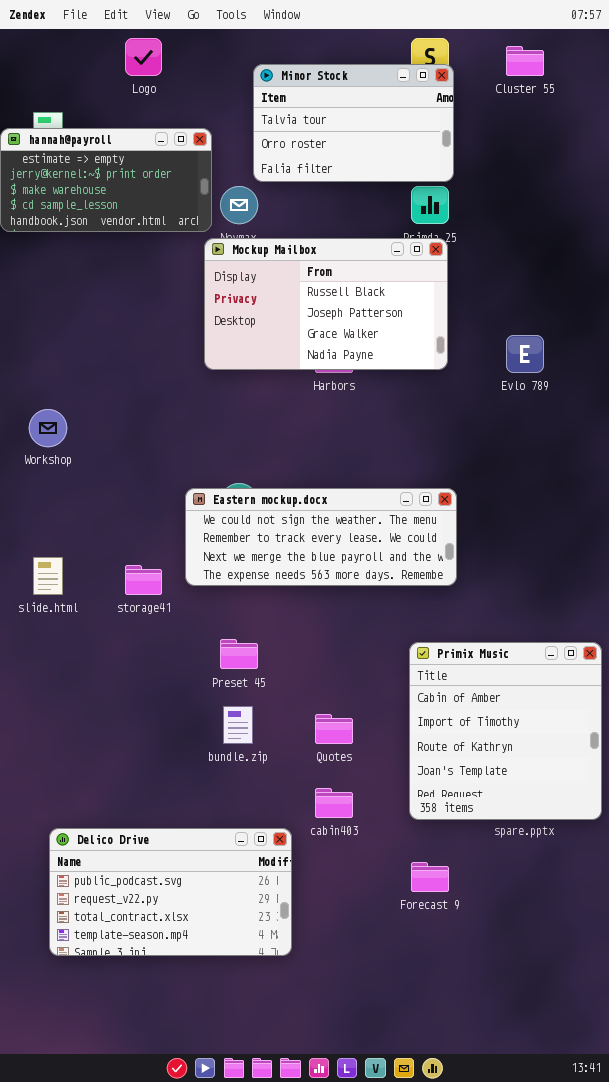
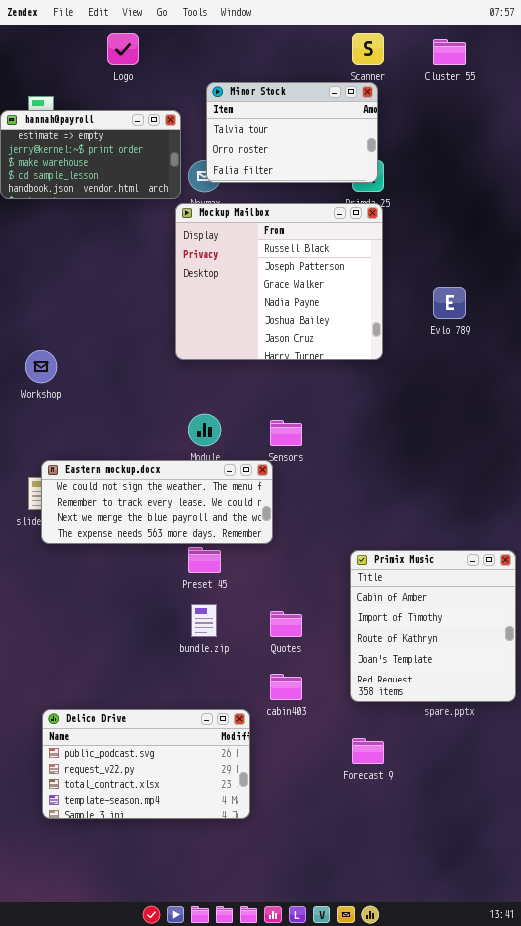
Minor Stock: [253,64,454,182] -> [206,82,378,183], moved
Mockup Mailbox: [204,238,448,370] -> [175,203,383,360], resized
Eastern mockup.docx: [185,488,457,586] -> [41,460,273,544], moved

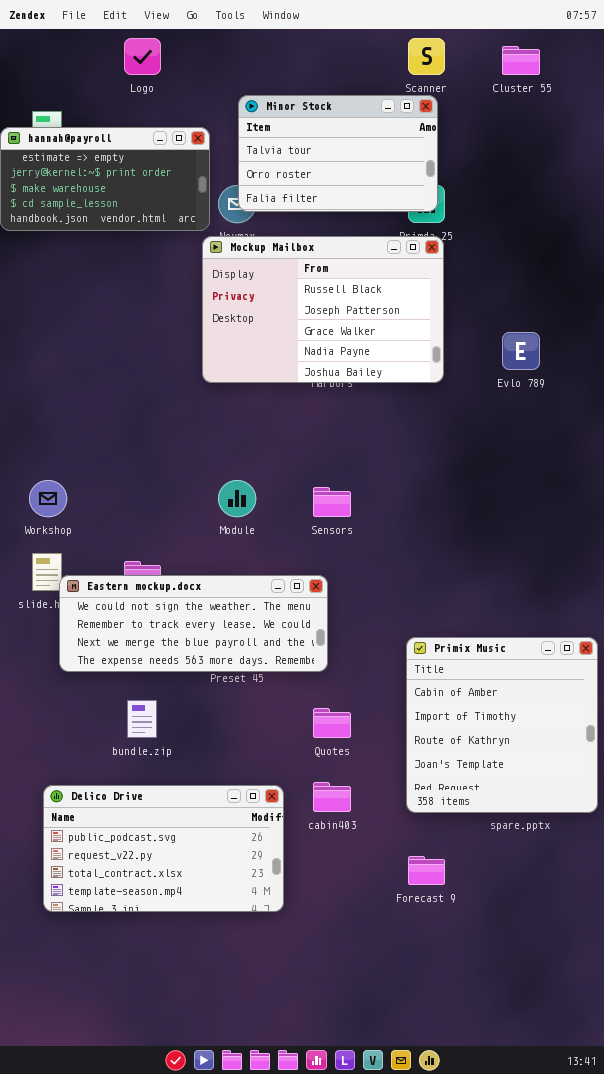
Mockup Mailbox: [175,203,383,360] -> [202,236,444,383], resized
Workshop: [25,350,57,383] -> [29,480,67,517], moved
Eastern mockup.docx: [41,460,273,544] -> [59,575,328,672], moved
bundle.zip: [191,604,217,637] -> [127,700,157,738], moved
Delico Drive: [42,709,250,819] -> [43,785,284,912], moved

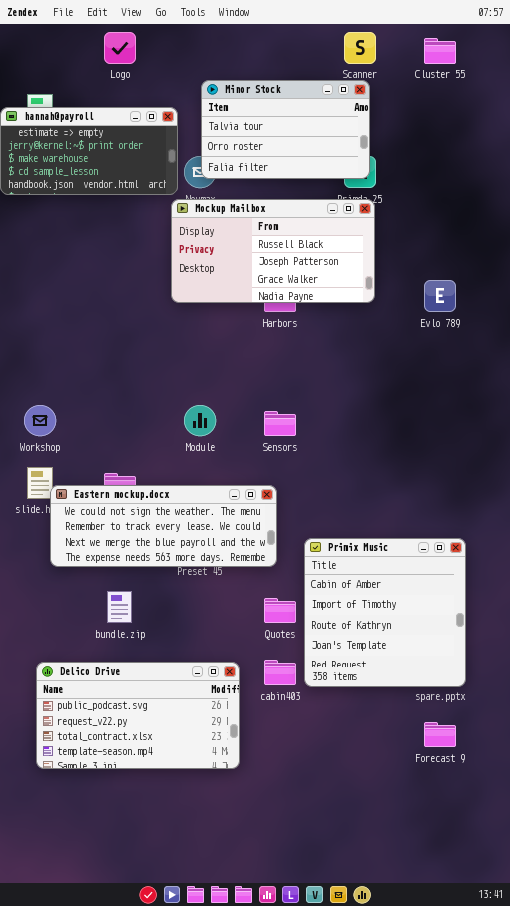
Mockup Mailbox: [202,236,444,383] -> [171,199,375,303], resized
Primix Music: [406,637,598,813] -> [304,538,466,687], moved
Forecast 9: [408,856,445,885] -> [424,722,456,747], moved

